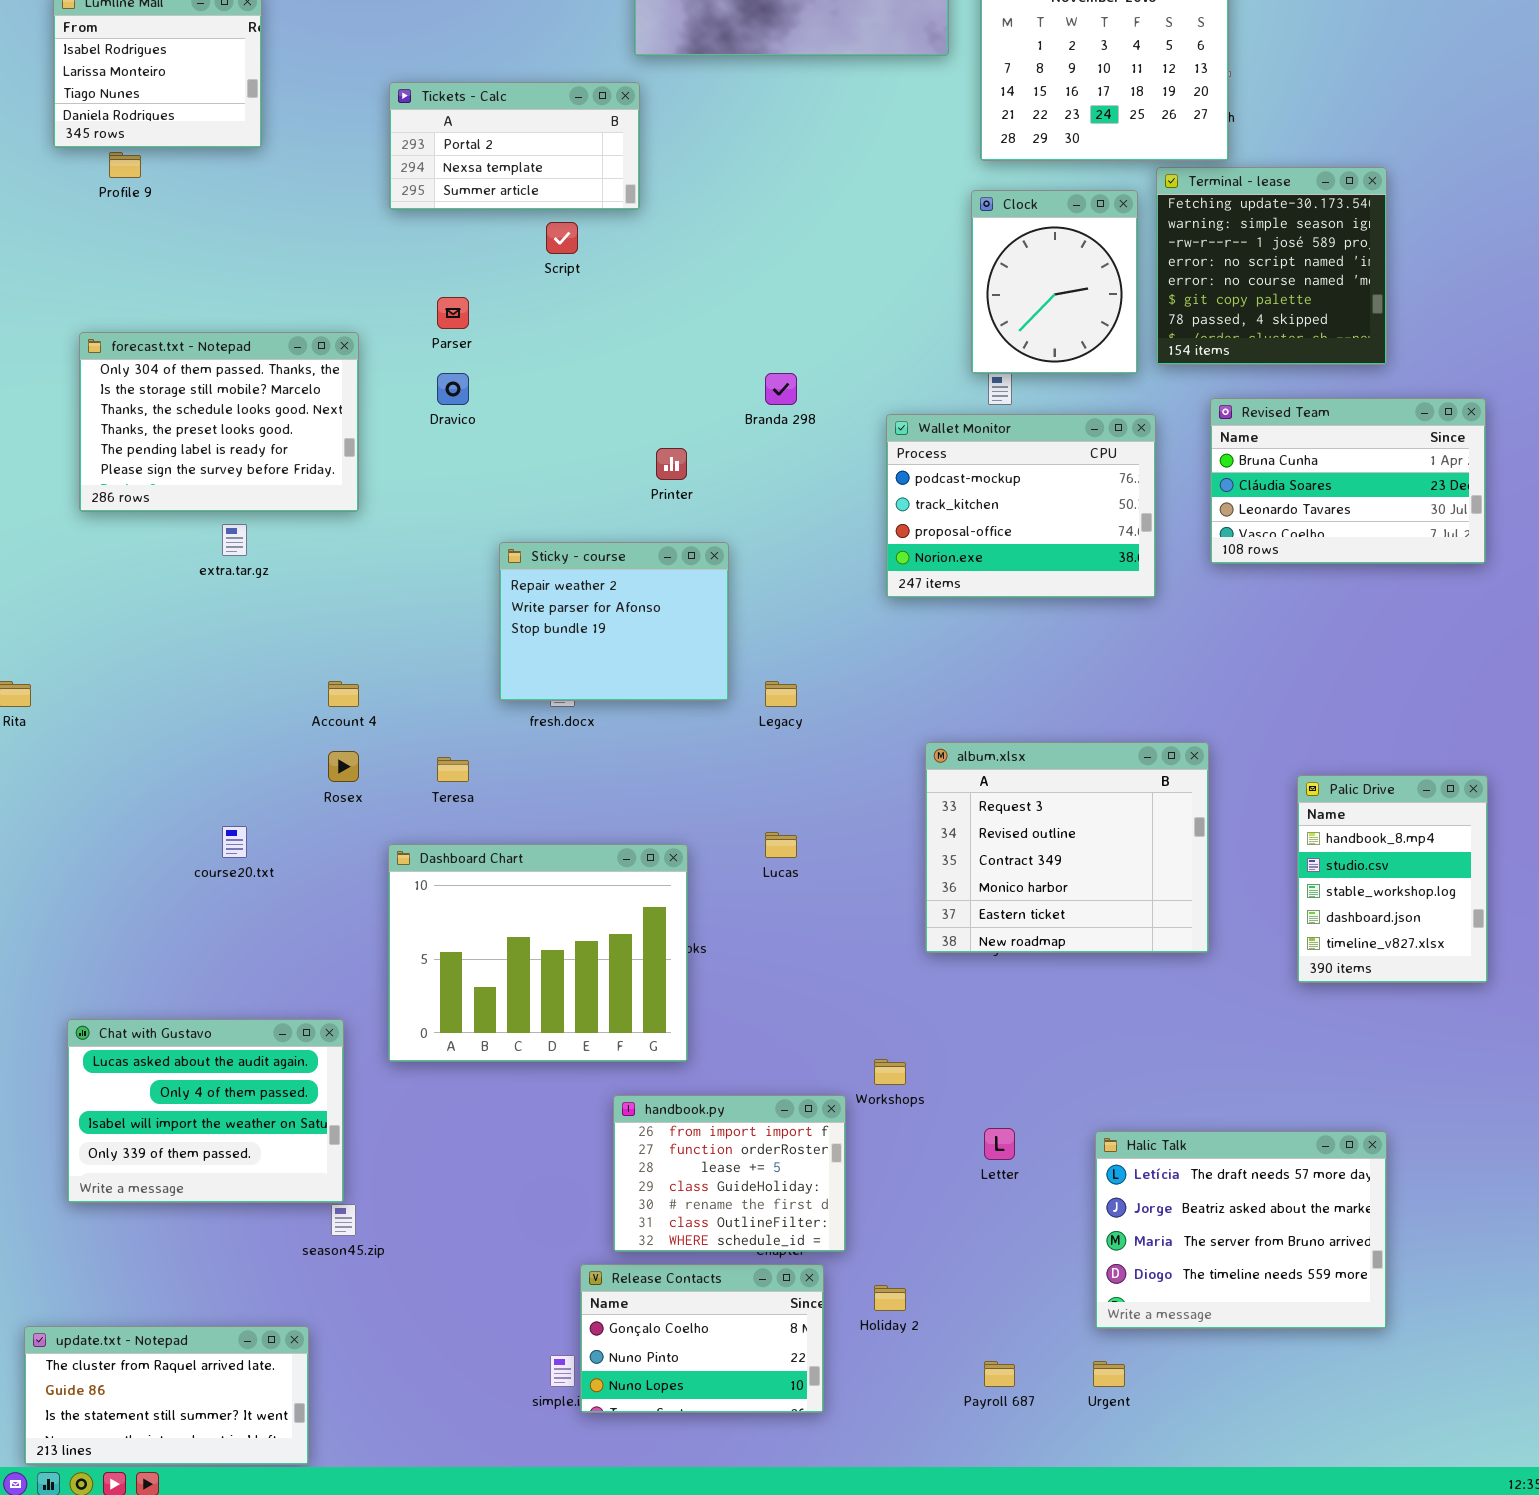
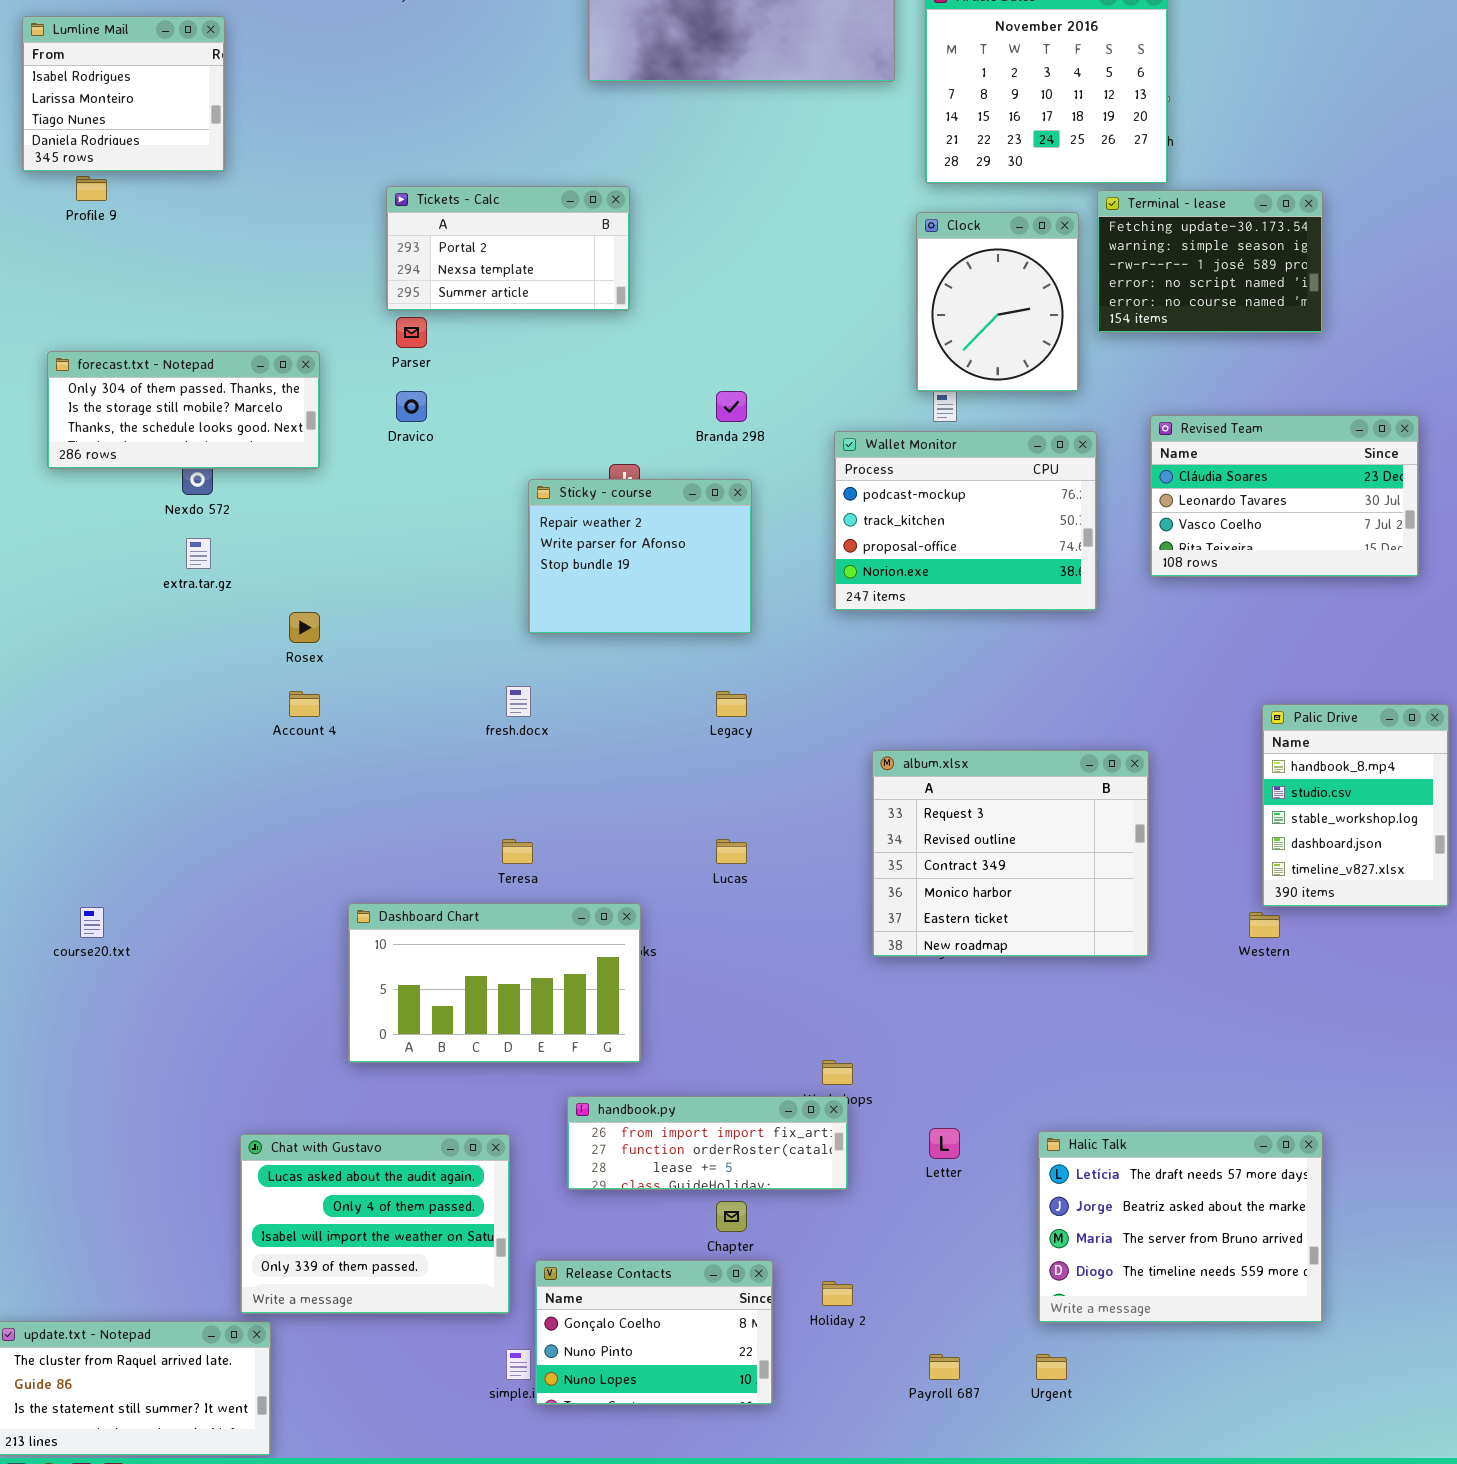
Tickets - Calc: [389,82,640,210] -> [386,186,630,311], moved
Terminal - lease: [1156,167,1387,365] -> [1097,190,1323,333], resized
forecast.txt - Notepad: [79,332,359,512] -> [47,351,320,469], resized
Revised Team: [1210,398,1486,564] -> [1150,415,1419,577], scrolled down 1 row
Sticky - course: [499,542,729,701] -> [528,479,752,634], moved
Rosex: [328,751,359,782] -> [289,612,320,643], moved
Teresa: [437,757,469,782] -> [502,839,533,864], moved
Palic Drive: [1297,775,1488,983] -> [1262,704,1449,907], moved
course20.txt: [222,826,247,858] -> [80,907,104,938], moved
Dashboard Chart: [388,844,688,1062] -> [348,903,641,1063], resized
Chat with Gustavo: [67,1019,344,1203] -> [240,1134,510,1314], moved
handbook.py: [613,1095,846,1252] -> [567,1096,848,1190], resized

